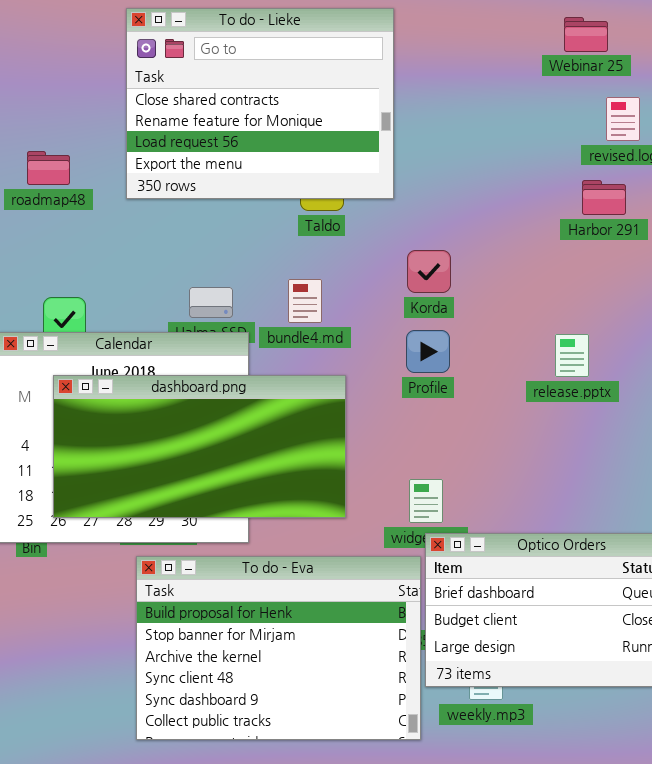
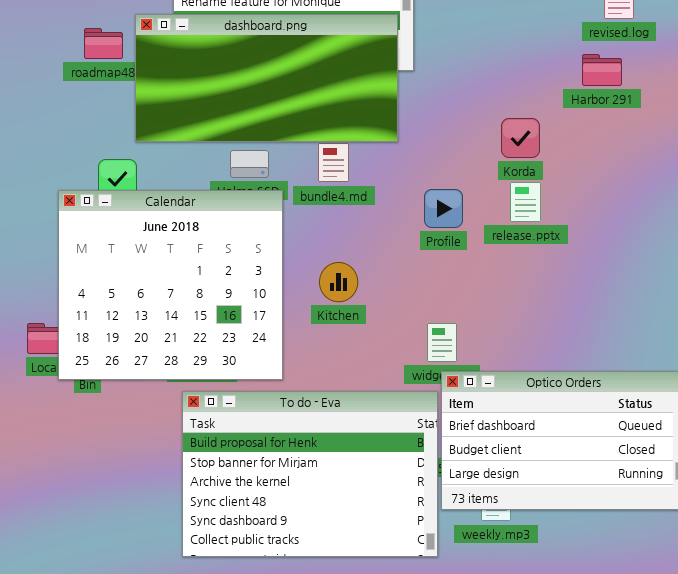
Korda: [407,250,451,293] -> [501,118,540,158], moved
release.pptx: [555,334,589,377] -> [510,182,541,222], moved
dashboard.png: [53,375,346,518] -> [135,14,398,142], moved

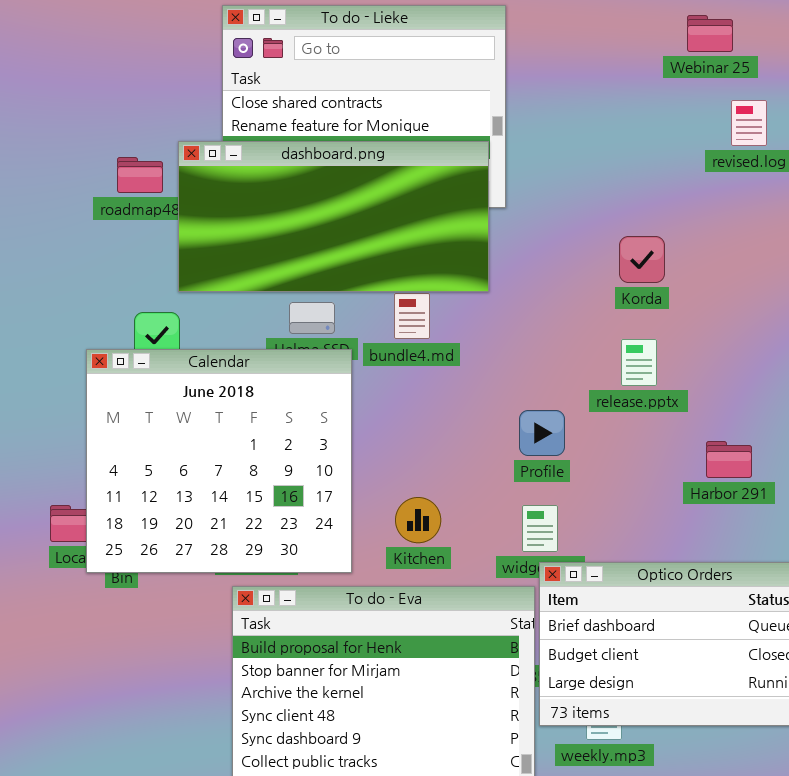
Harbor 291: [582,54,622,86] -> [706,441,752,478], moved
Korda: [501,118,540,158] -> [619,236,665,283], moved
Profile: [424,189,463,228] -> [519,410,565,456], moved
Kitchen: [319,262,358,302] -> [395,497,441,543], moved

